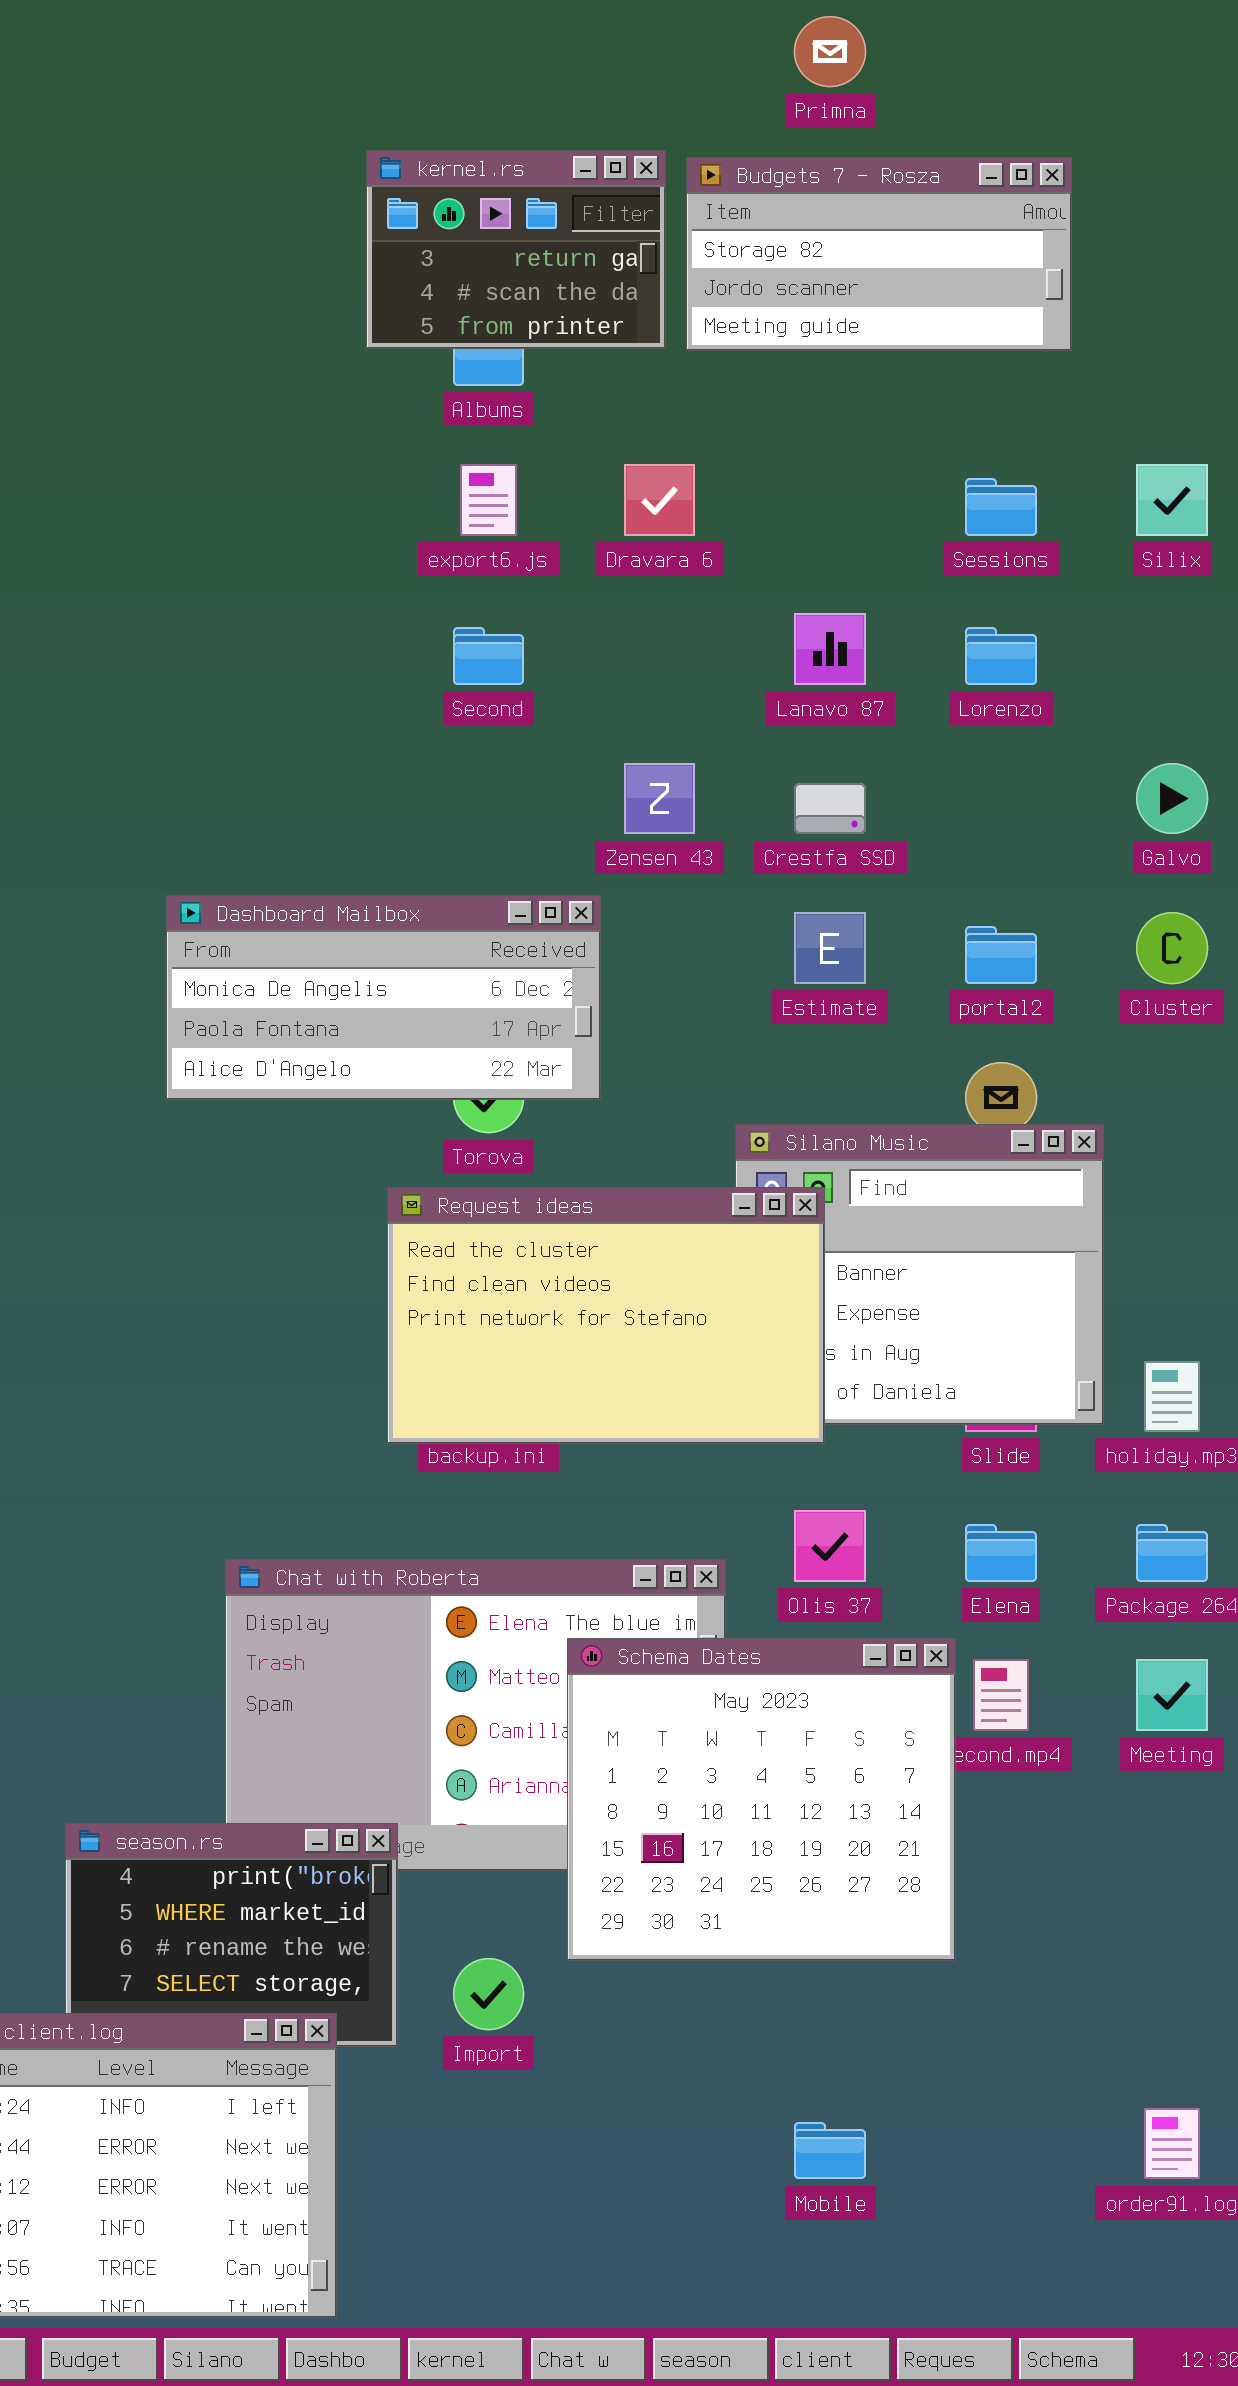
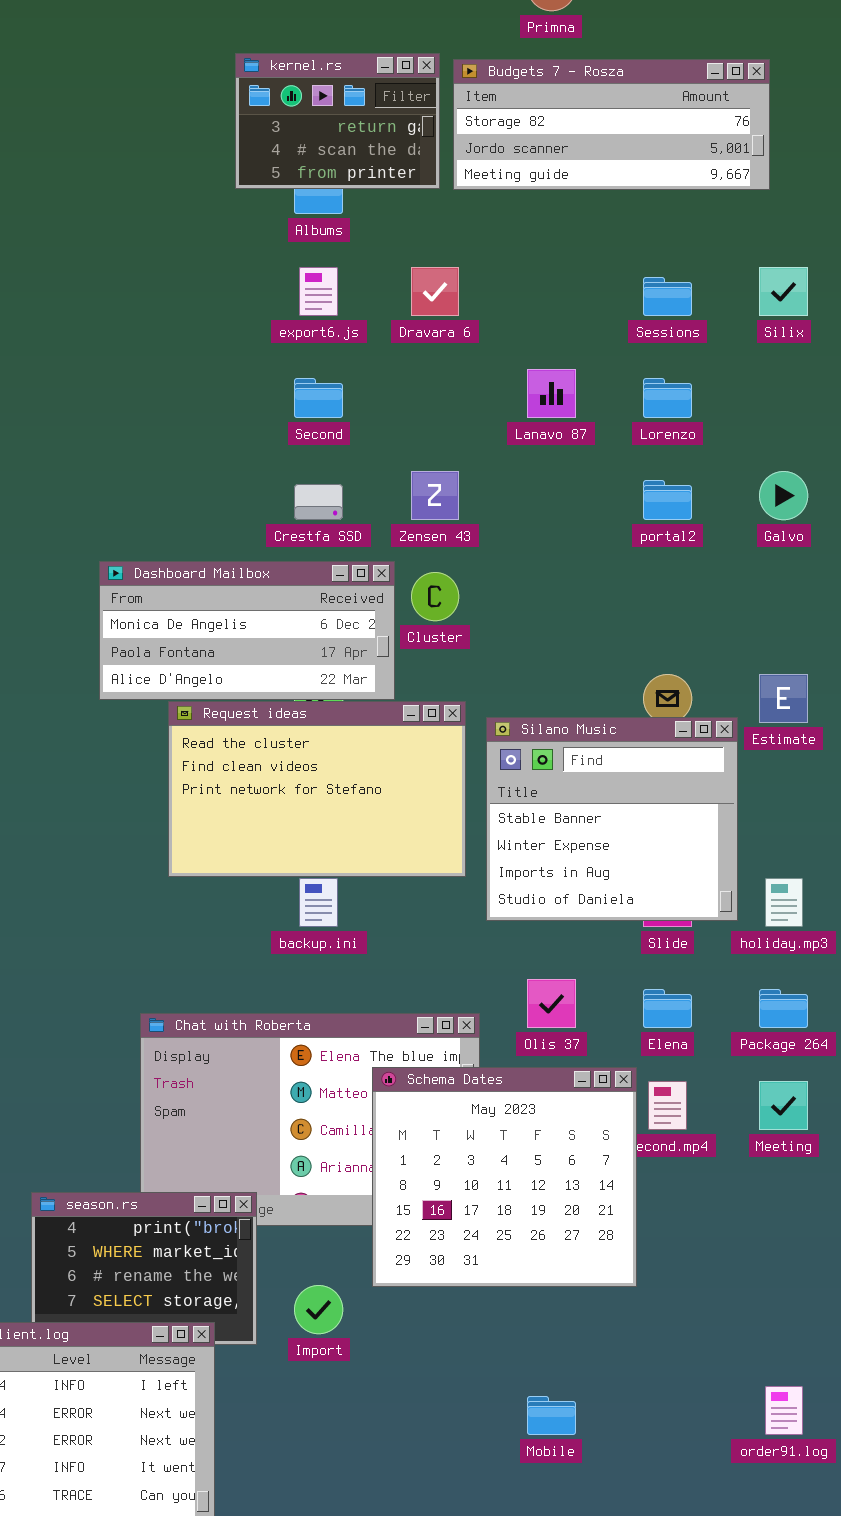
Budgets 7 - Rosza: [686,157,1072,351] -> [453,59,770,190], resized
Crestfa SSD: [794,783,866,834] -> [294,484,343,520], moved
Estimate: [794,912,866,984] -> [759,674,808,723], moved
Cluster: [1136,912,1208,984] -> [411,572,459,621], moved
portal2: [965,926,1037,984] -> [643,480,692,520], moved
Request ideas: [387,1187,825,1444] -> [168,701,466,877], moved

